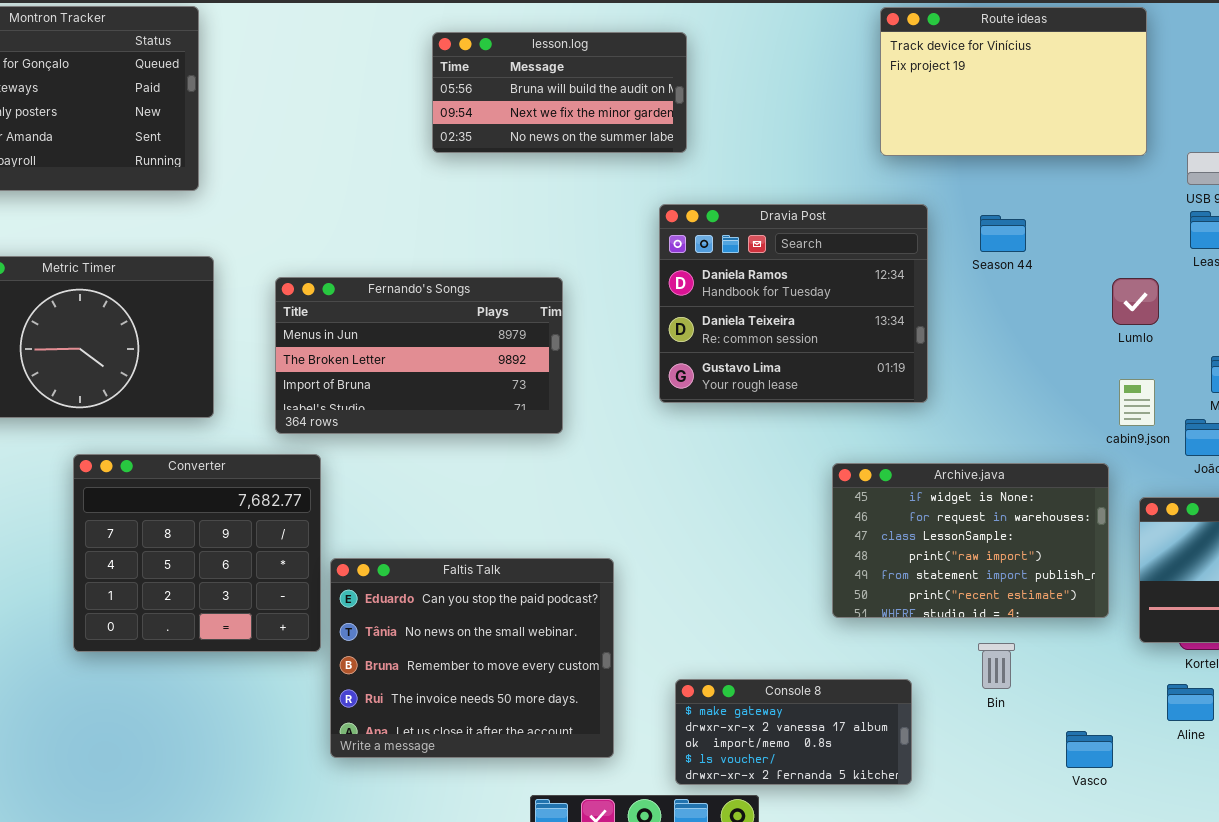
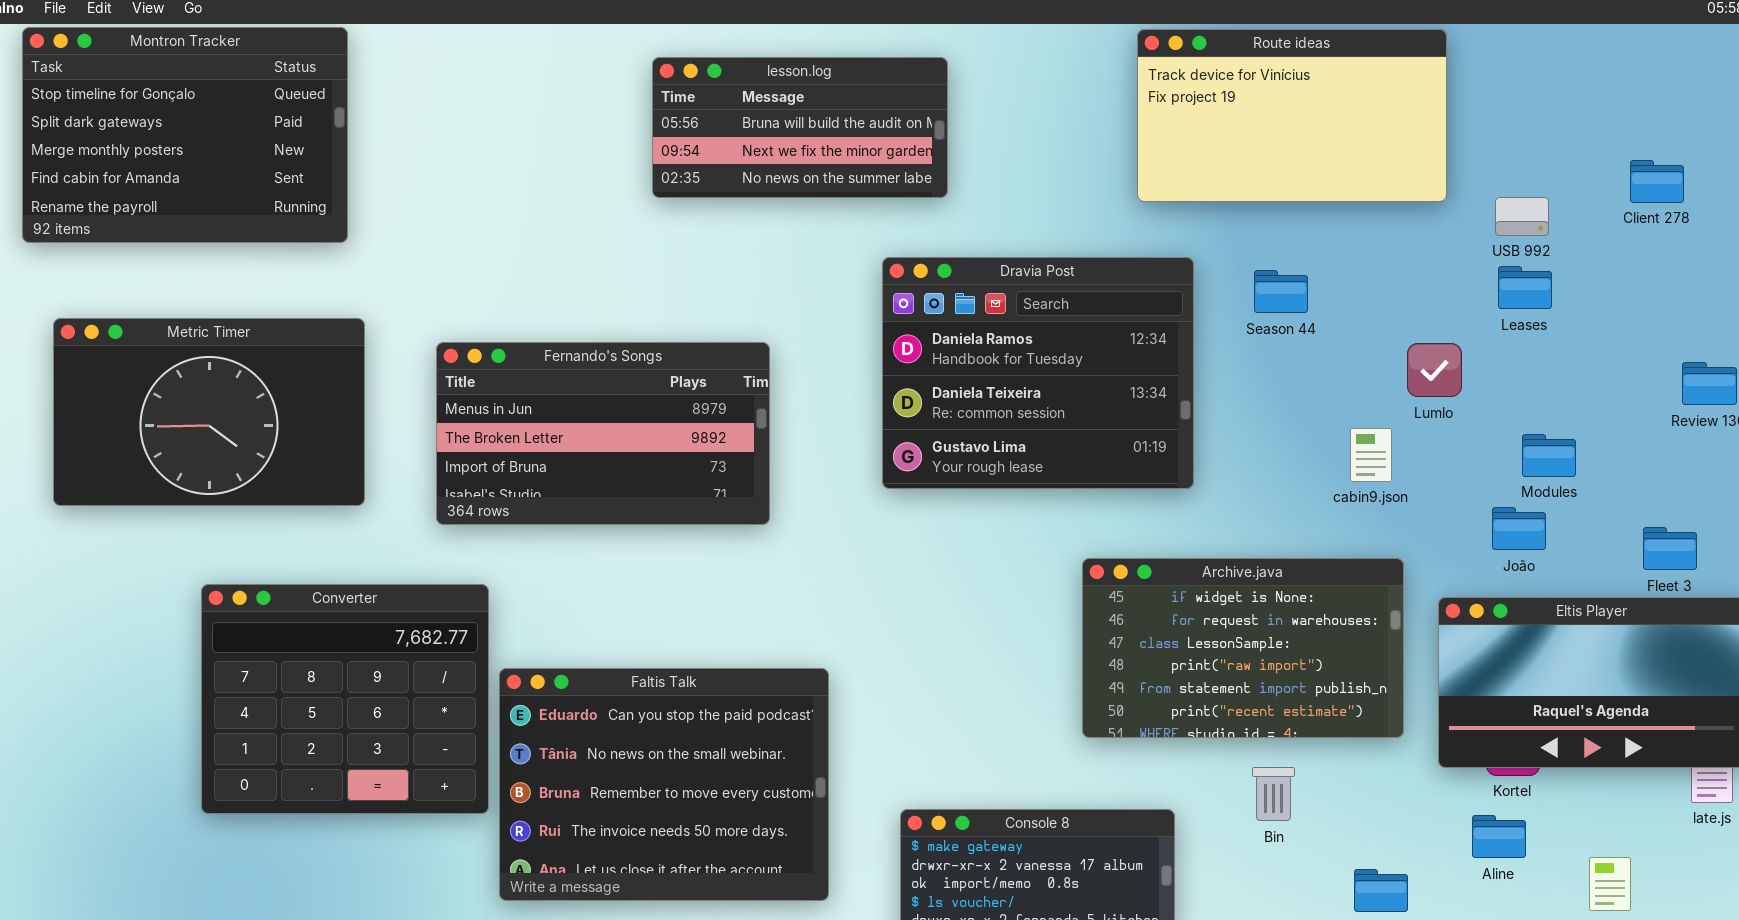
lesson.log: [432,32,687,153] -> [652,57,948,198], moved
cabin9.json: [1119,379,1155,426] -> [1350,428,1392,482], moved
Converter: [73,454,321,652] -> [201,584,489,814], moved

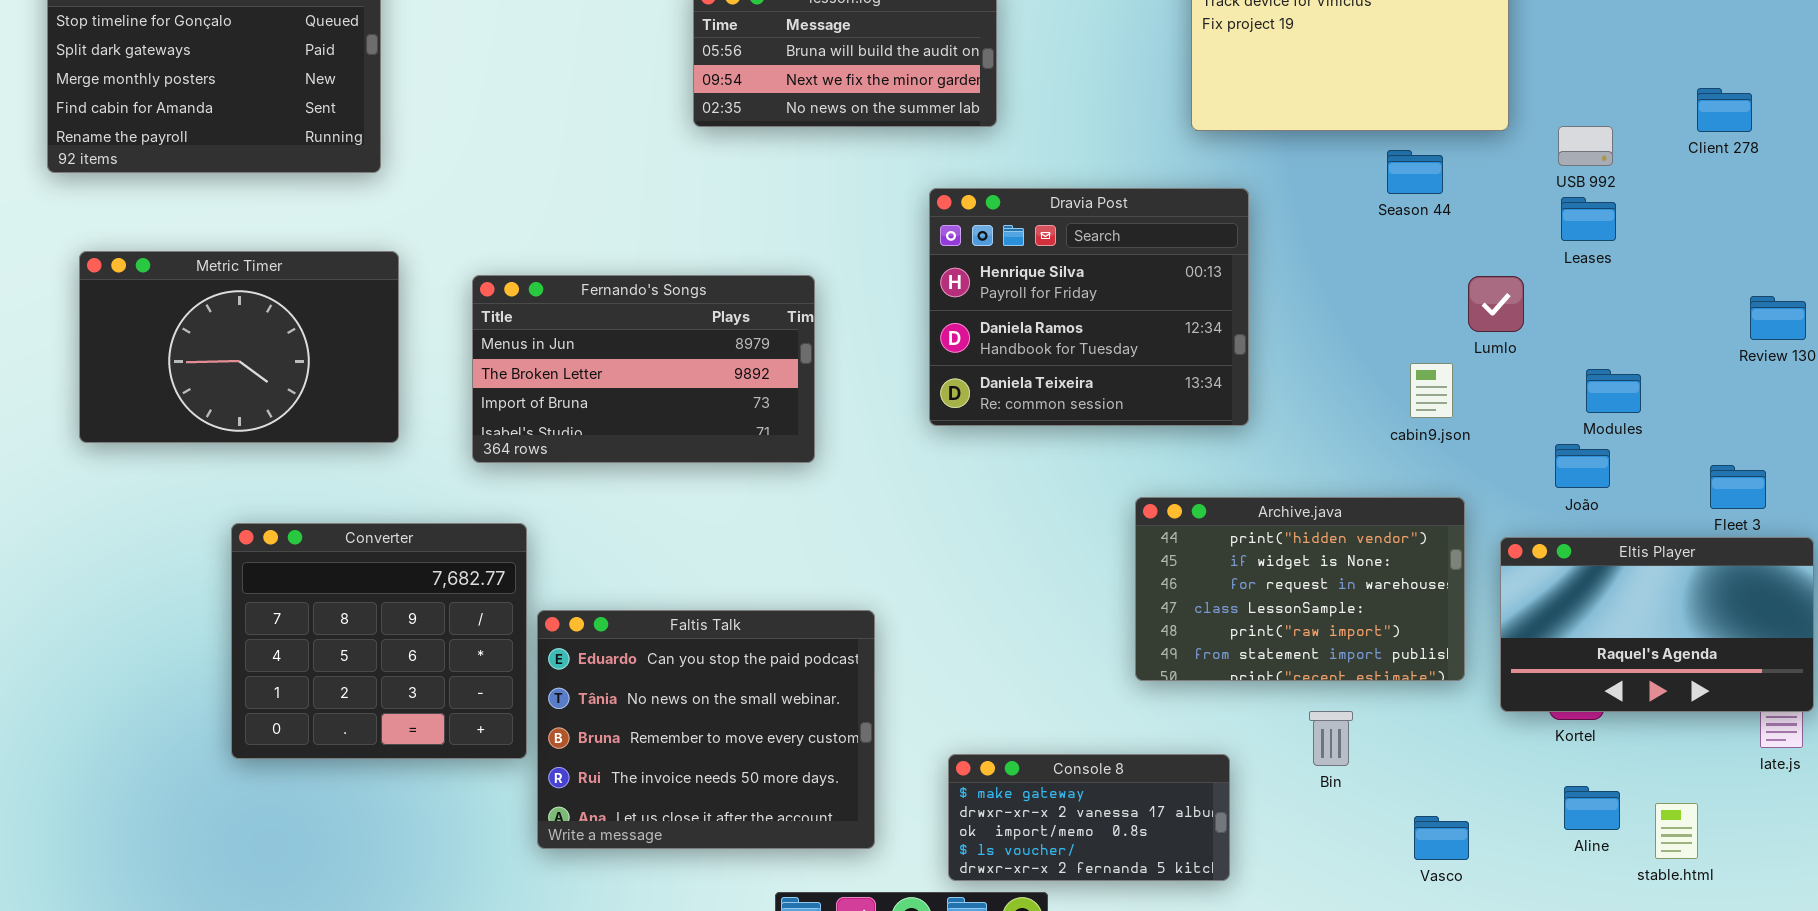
Dravia Post: [882,257,1194,489] -> [929,188,1249,426], scrolled up 1 row
Season 44: [1254,270,1308,313] -> [1387,150,1443,194], moved
Archive.java: [1082,558,1404,738] -> [1135,497,1465,681], scrolled up 1 row
Aline: [1472,815,1526,858] -> [1564,786,1620,830], moved

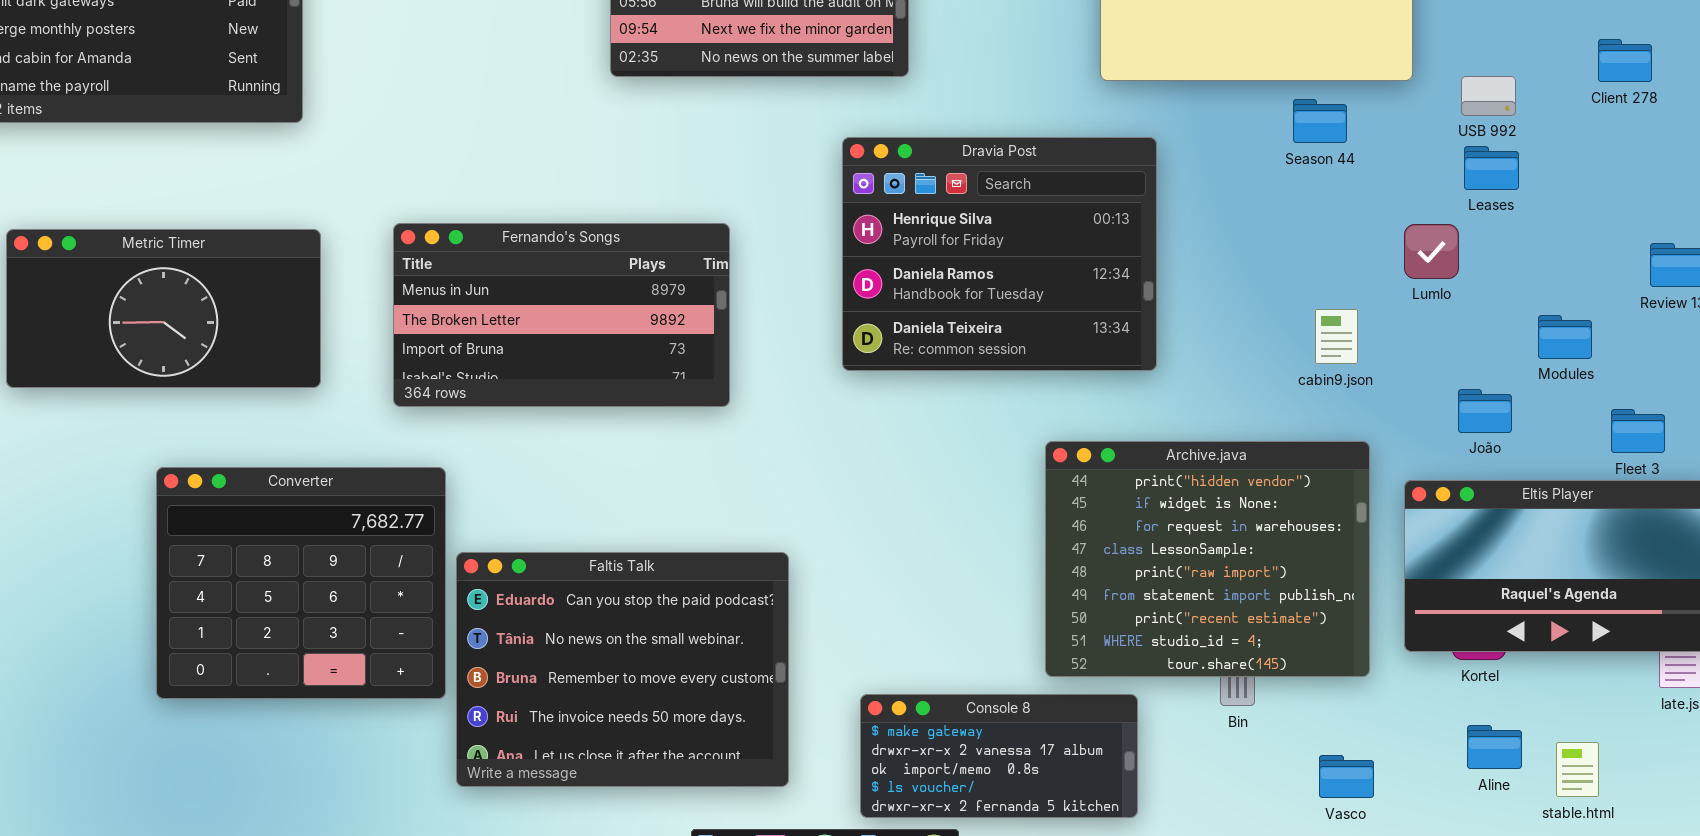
Metric Timer: [79,251,399,443] -> [6,229,321,388], resized
Lumlo: [1468,276,1524,332] -> [1404,224,1459,279], moved
Modules: [1586,369,1641,413] -> [1538,315,1592,359], moved
Archive.java: [1135,497,1465,681] -> [1045,441,1370,677], resized

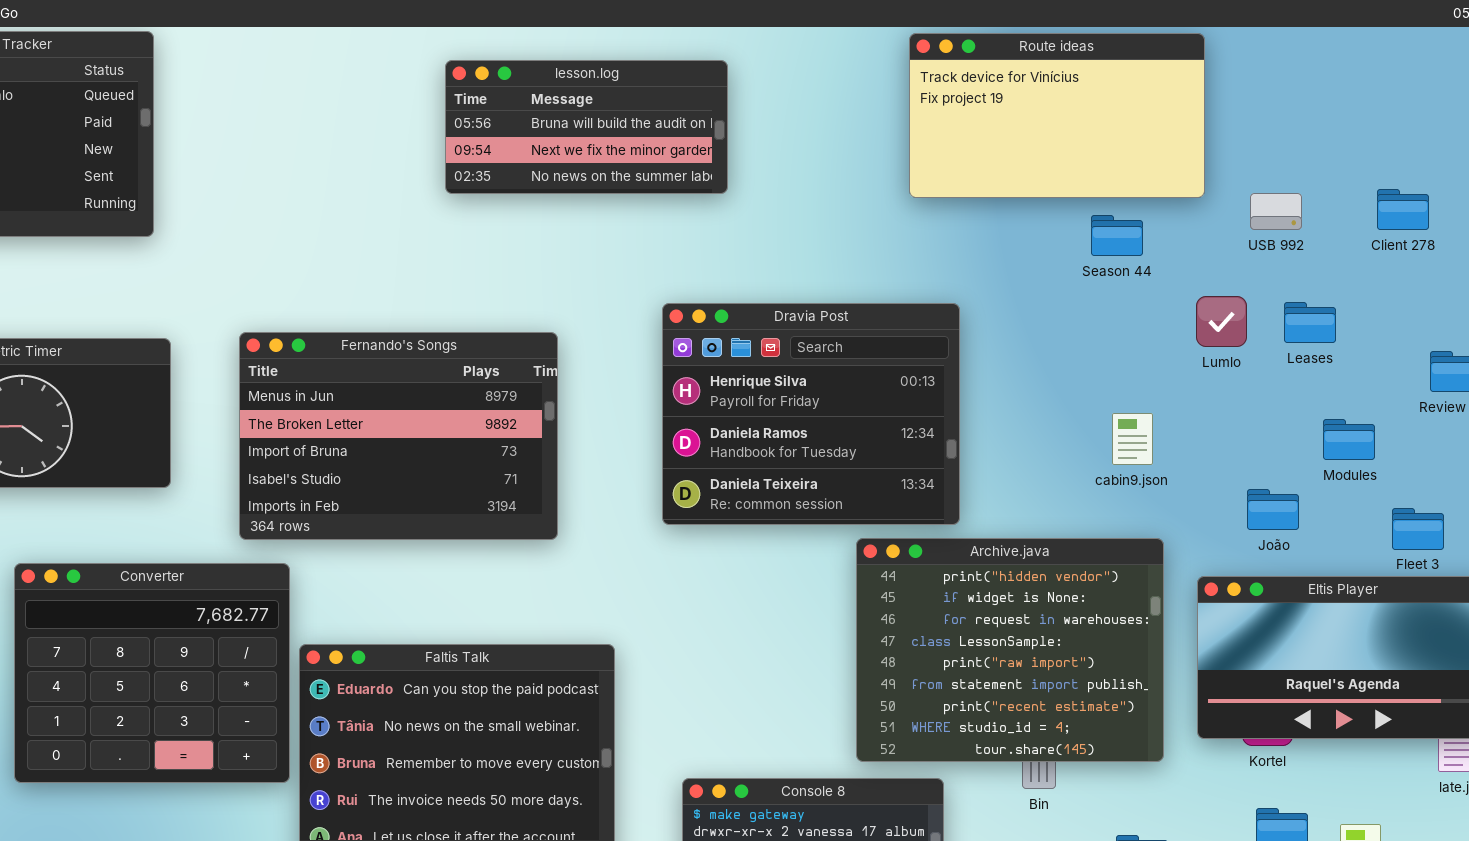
Client 278: [1598,39,1652,82] -> [1377,189,1429,230], moved
Dravia Post: [842,137,1157,371] -> [662,303,960,525], moved
Leases: [1464,146,1519,190] -> [1284,302,1336,343], moved
Fernando's Songs: [393,223,730,407] -> [239,332,558,540], resized
Lumlo: [1404,224,1459,279] -> [1196,296,1247,347], moved

